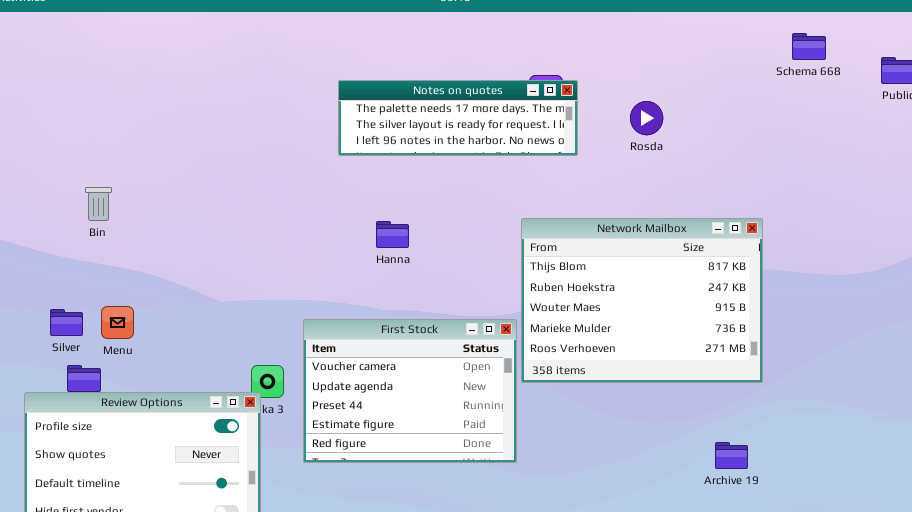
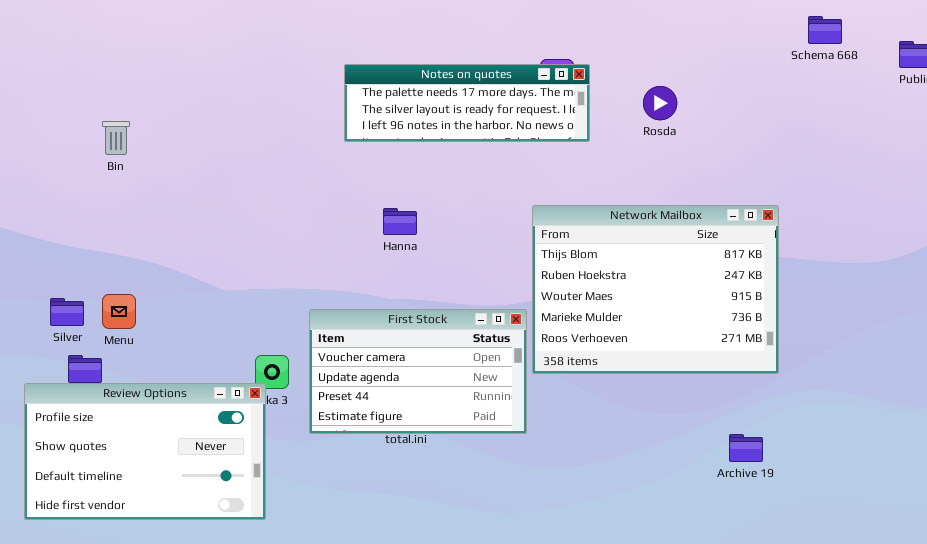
Bin: [85,187,112,221] -> [102,121,130,155], moved
First Stock: [303,319,517,463] -> [309,309,527,434], resized

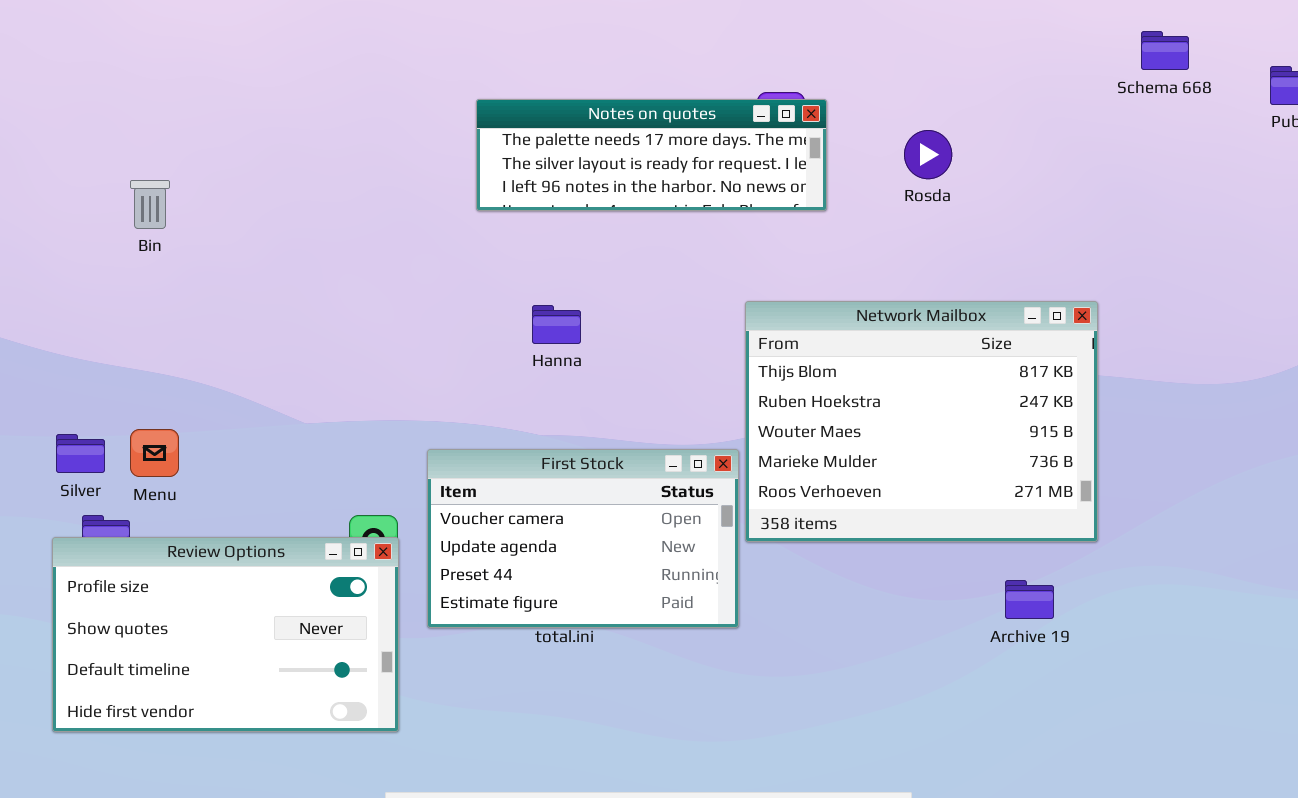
Review Options: [24,383,266,520] -> [52,537,399,732], moved
Archive 19: [729,434,763,462] -> [1005,580,1054,619], moved

